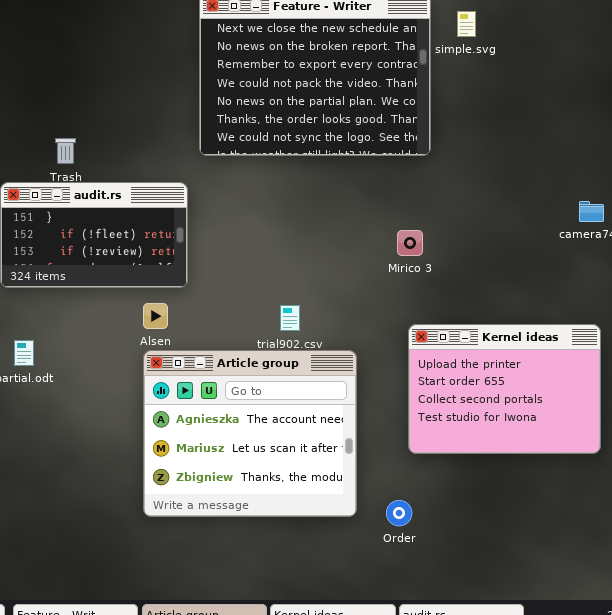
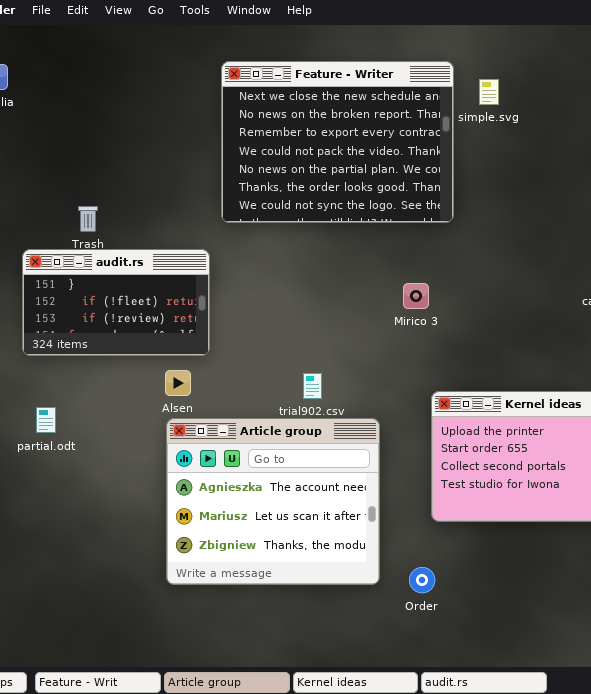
Mirico 3: [397,230,423,256] -> [403,283,429,309], moved

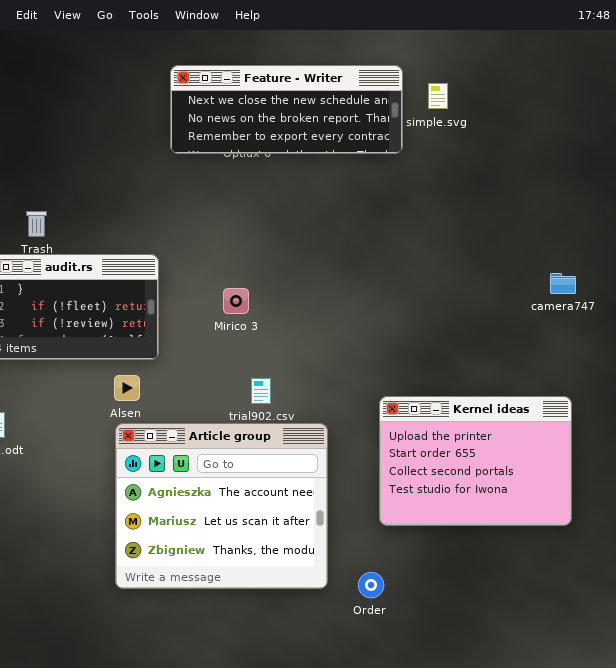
Feature - Writer: [221,61,454,223] -> [170,65,403,154], resized
Mirico 3: [403,283,429,309] -> [223,288,249,314], moved

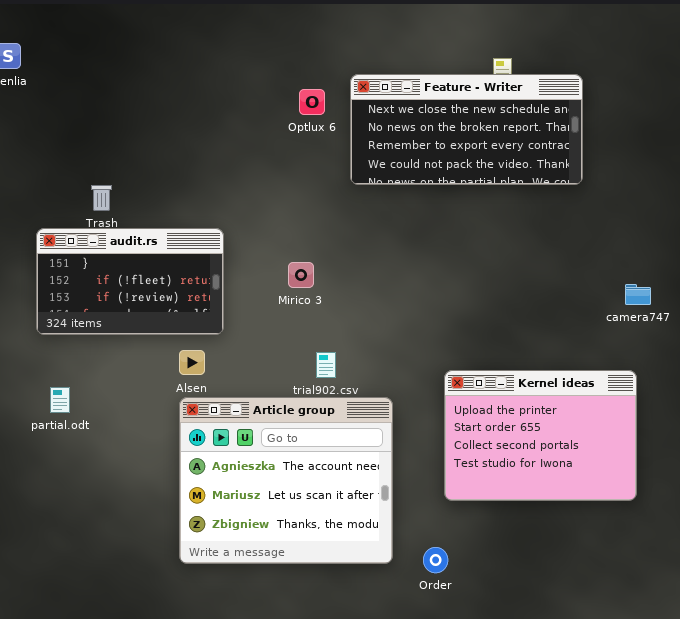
Feature - Writer: [170,65,403,154] -> [350,74,583,185], moved, resized
camera747: [550,273,576,294] -> [625,284,651,305], moved

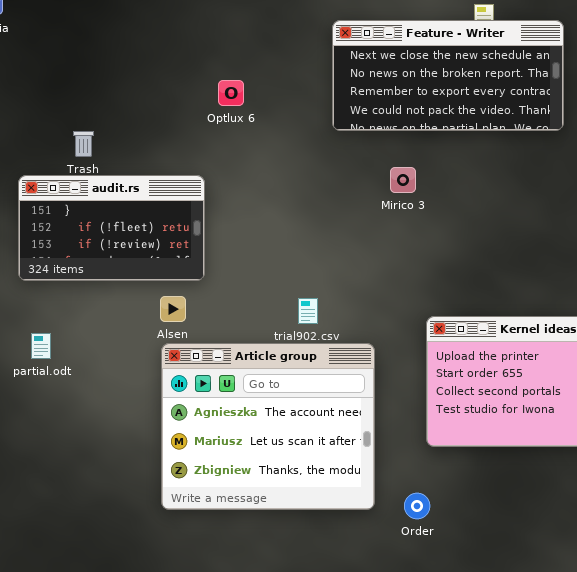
Optlux 6: [299,89,325,115] -> [218,80,244,106], moved
Mirico 3: [288,262,314,288] -> [390,167,416,193], moved

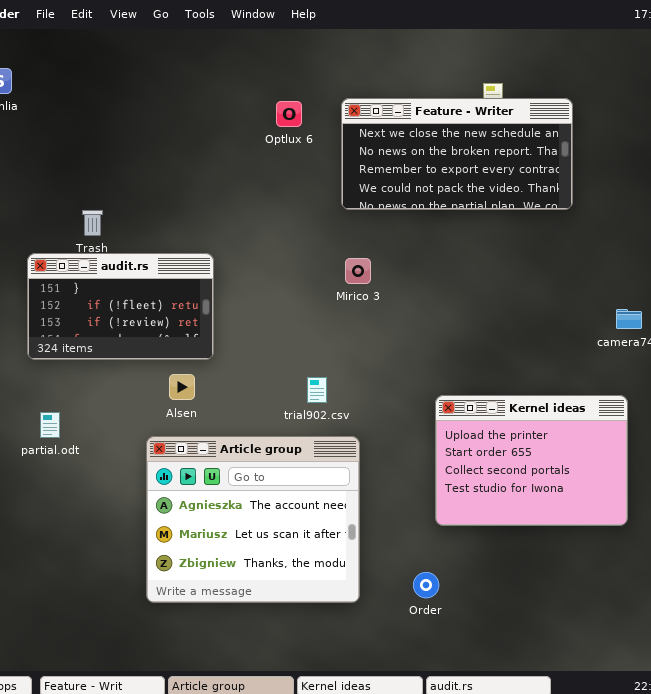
Optlux 6: [218,80,244,106] -> [276,101,302,127], moved
Mirico 3: [390,167,416,193] -> [345,258,371,284], moved
Article group: [161,343,375,510] -> [146,436,360,603], moved

